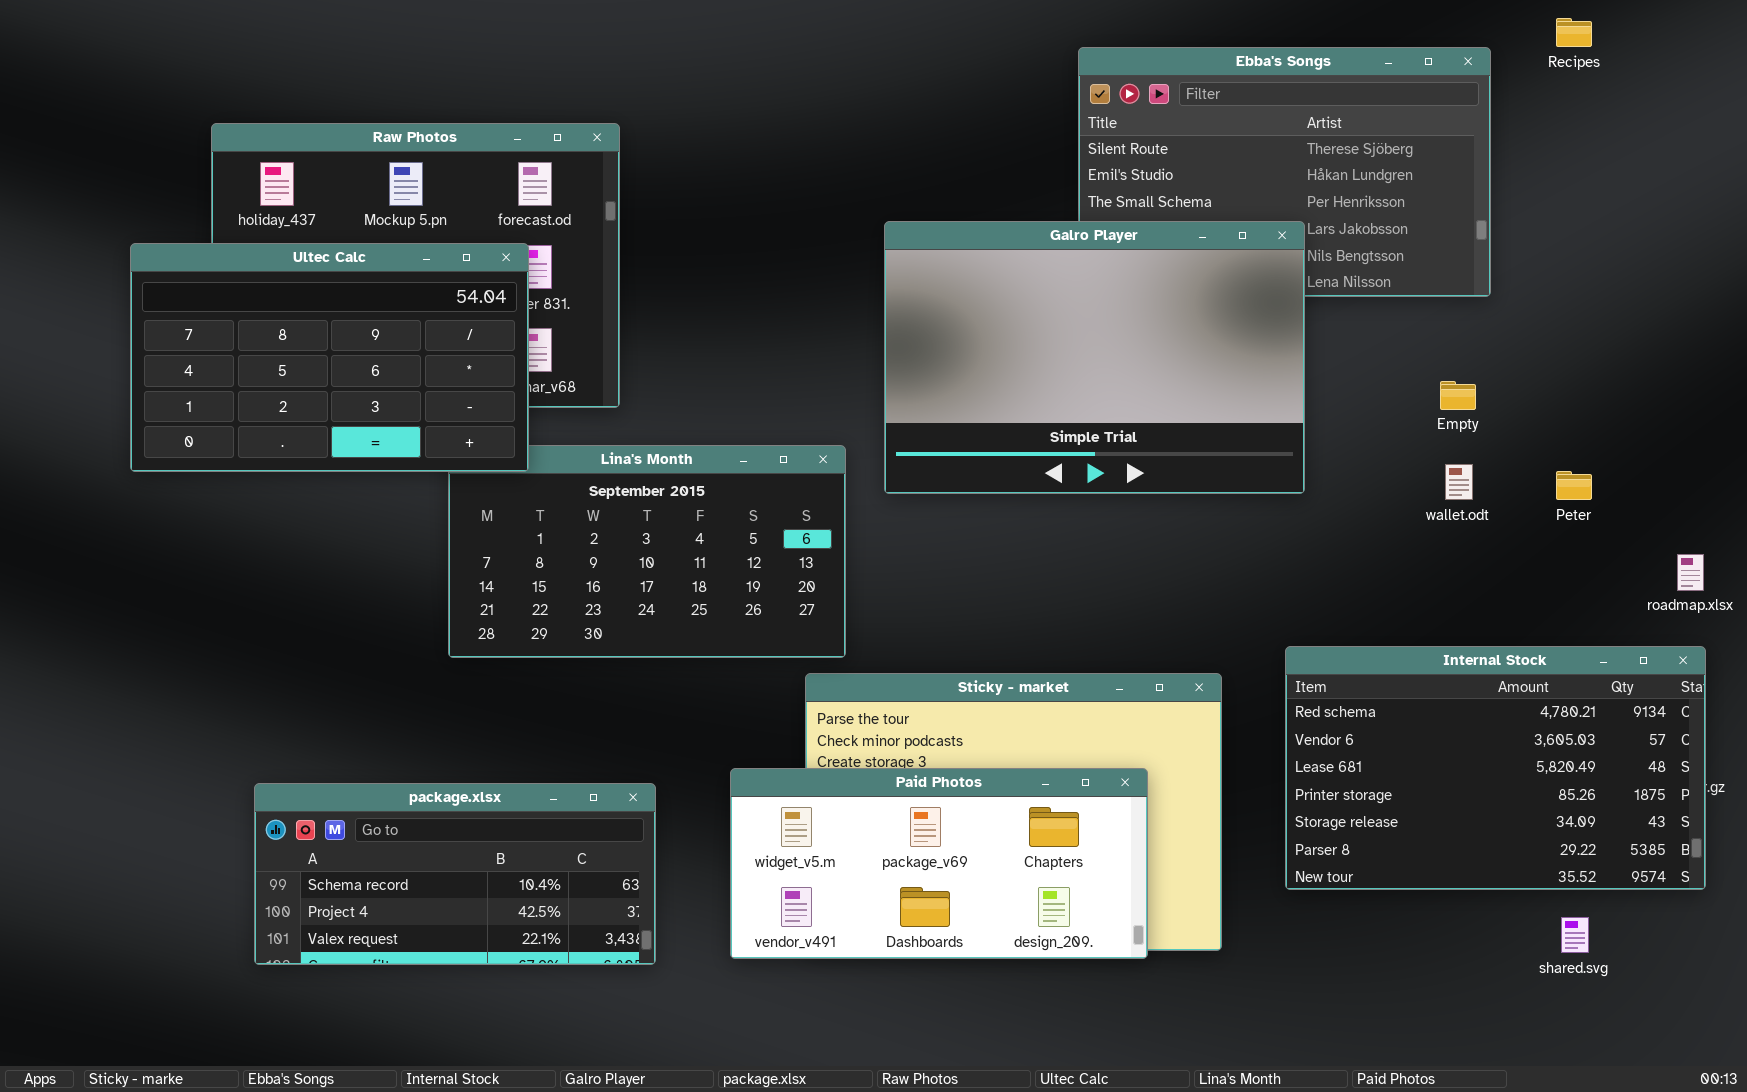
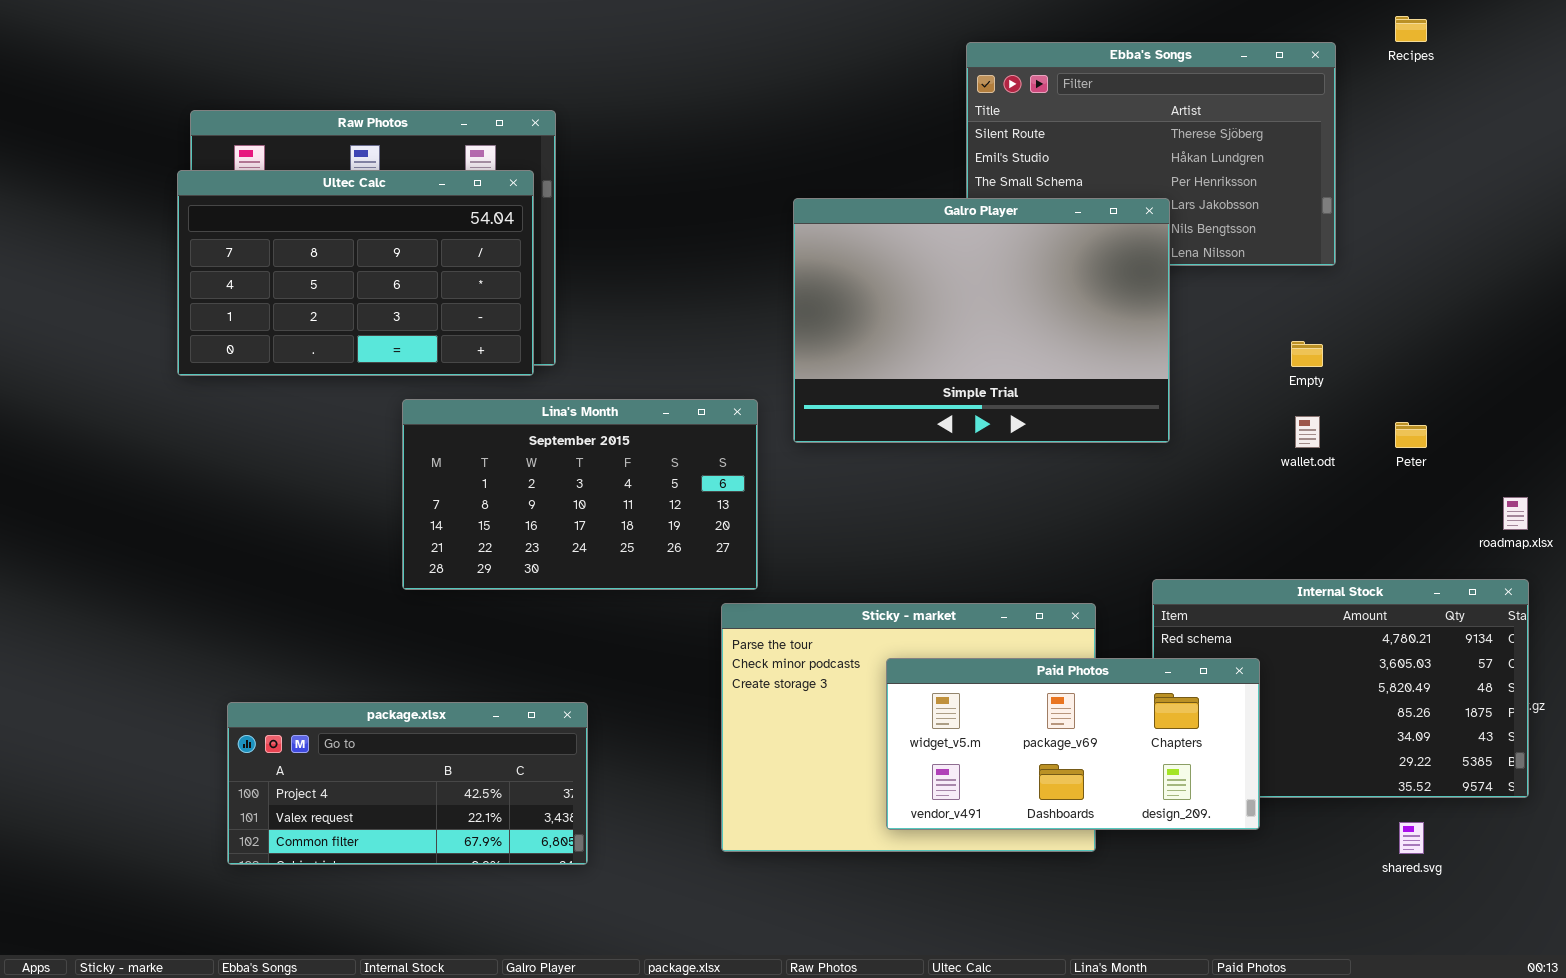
Ultec Calc: [130,243,529,472] -> [177,170,534,376], moved
Paid Photos: [730,768,1148,959] -> [886,658,1260,830], moved
package.xlsx: [254,783,656,965] -> [227,702,588,865], scrolled down 1 row

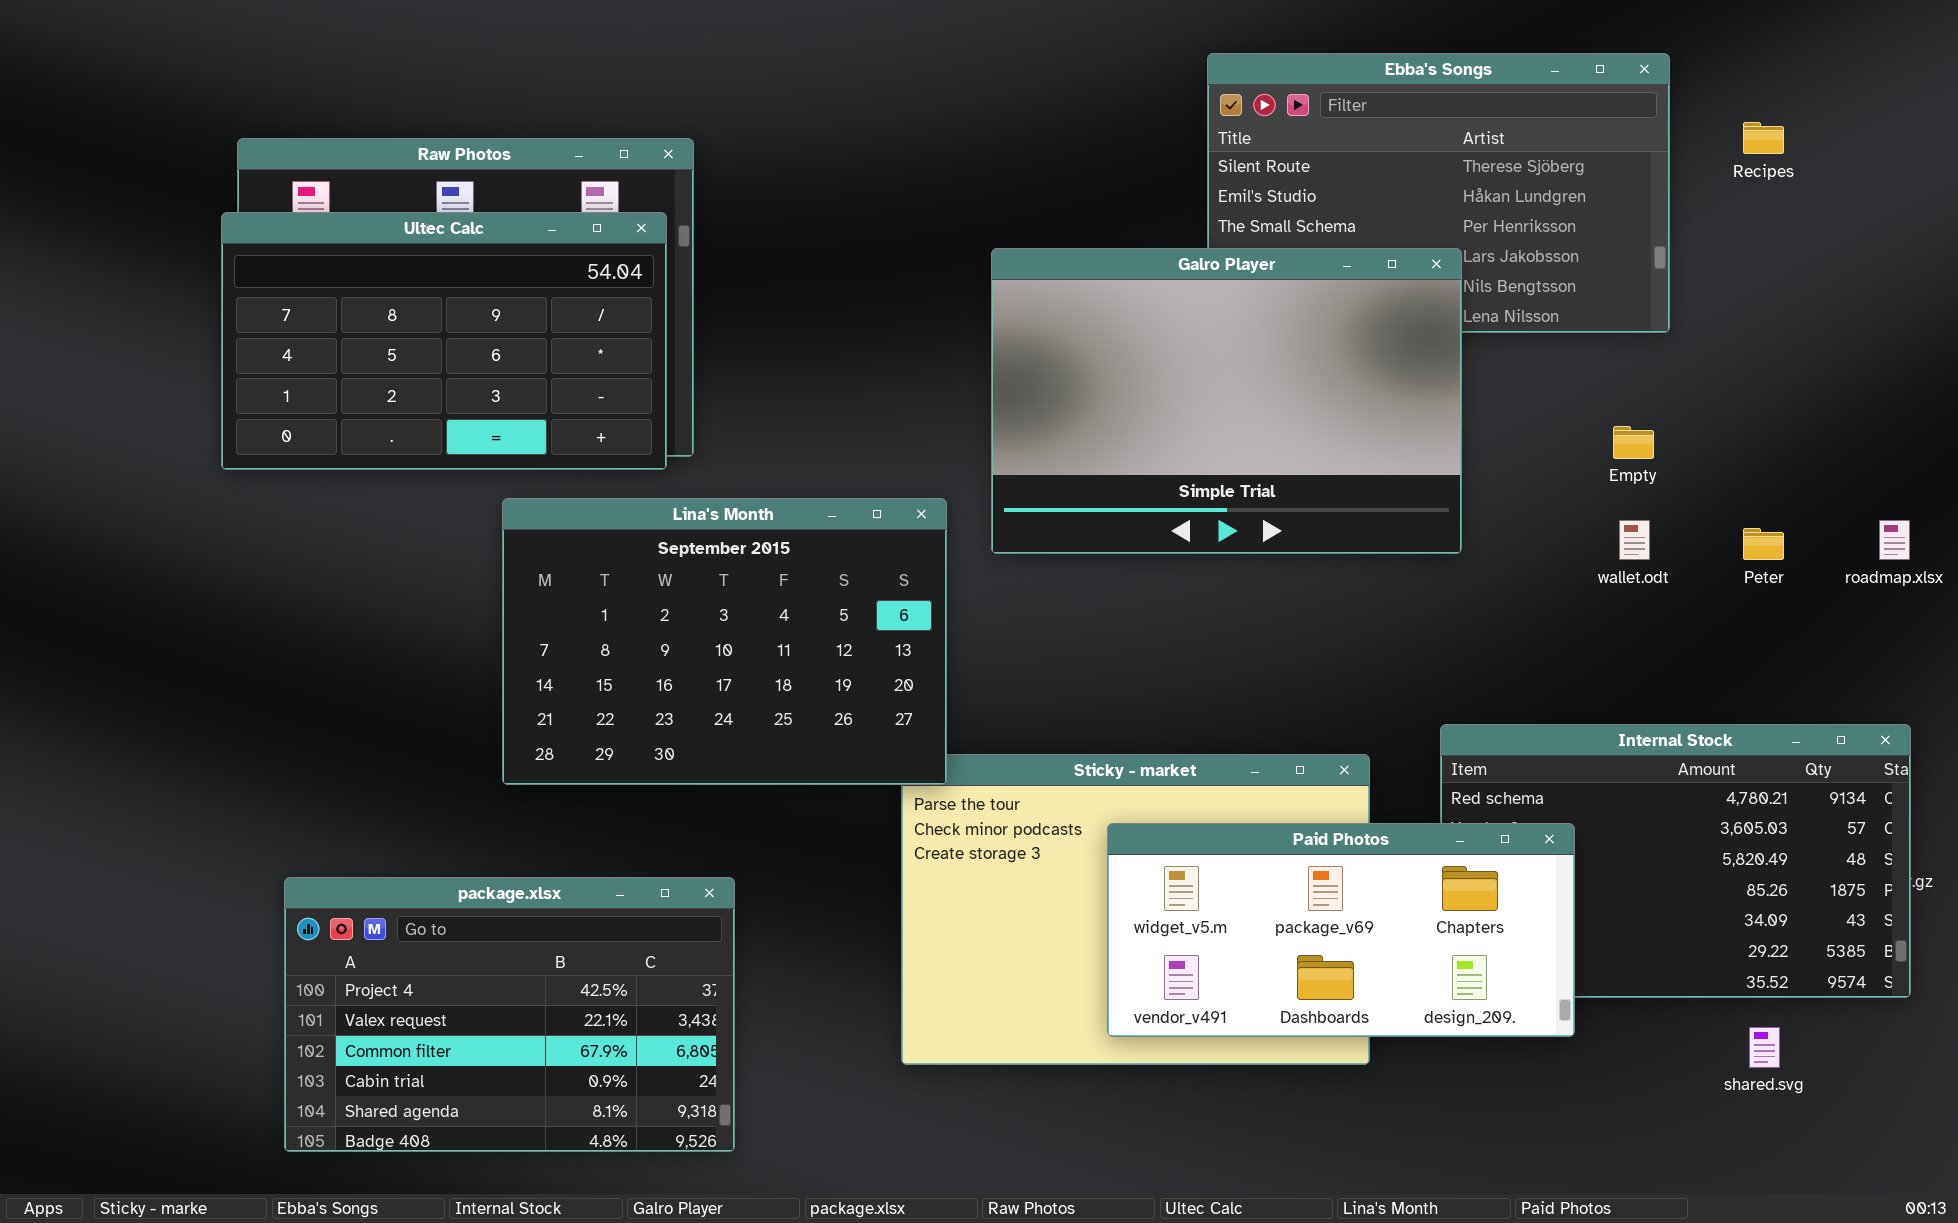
Recipes: [1395,16,1427,42] -> [1743,122,1784,154], moved
Lina's Month: [402,399,758,590] -> [502,498,947,785], resized
roadmap.xlsx: [1503,497,1528,530] -> [1879,520,1910,560], moved
package.xlsx: [227,702,588,865] -> [284,877,735,1152], resized

